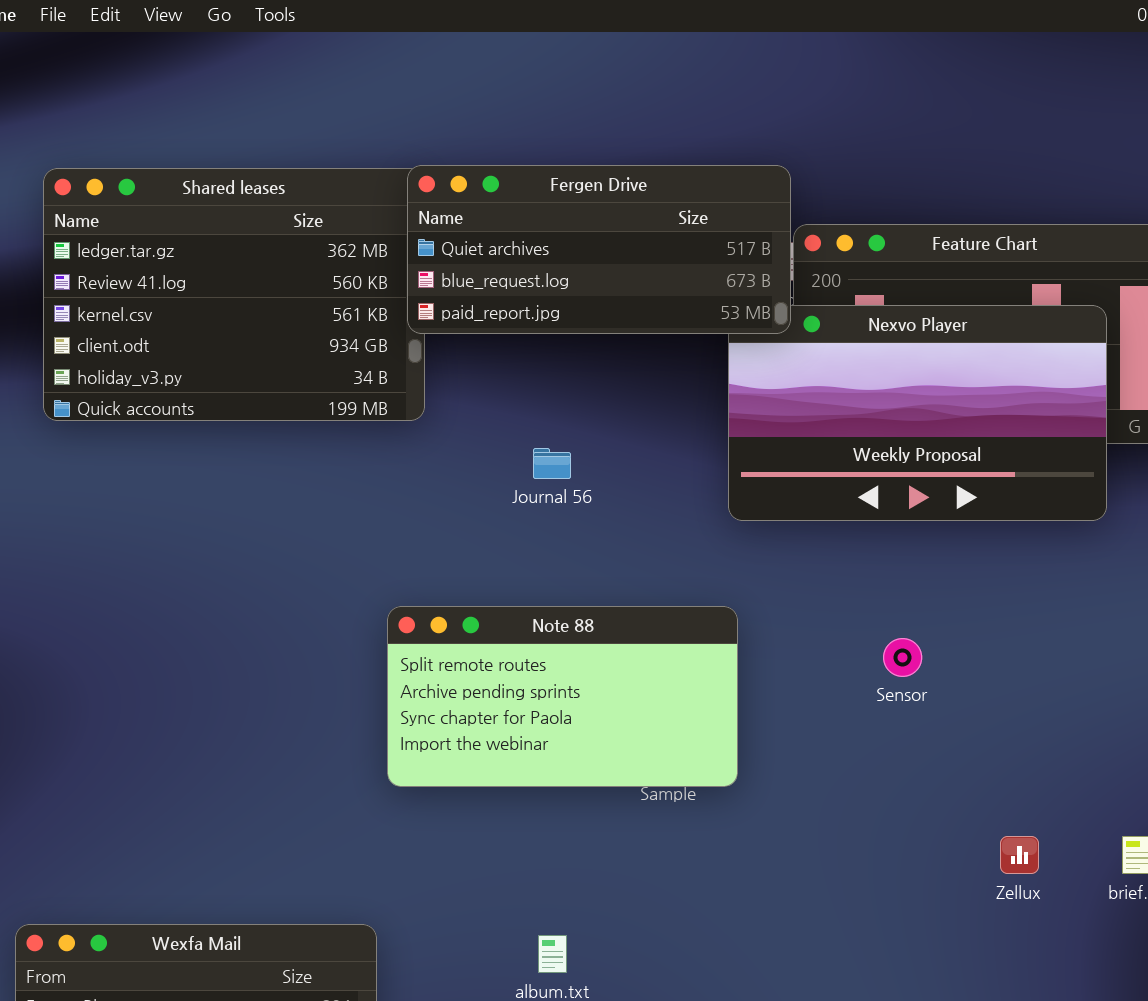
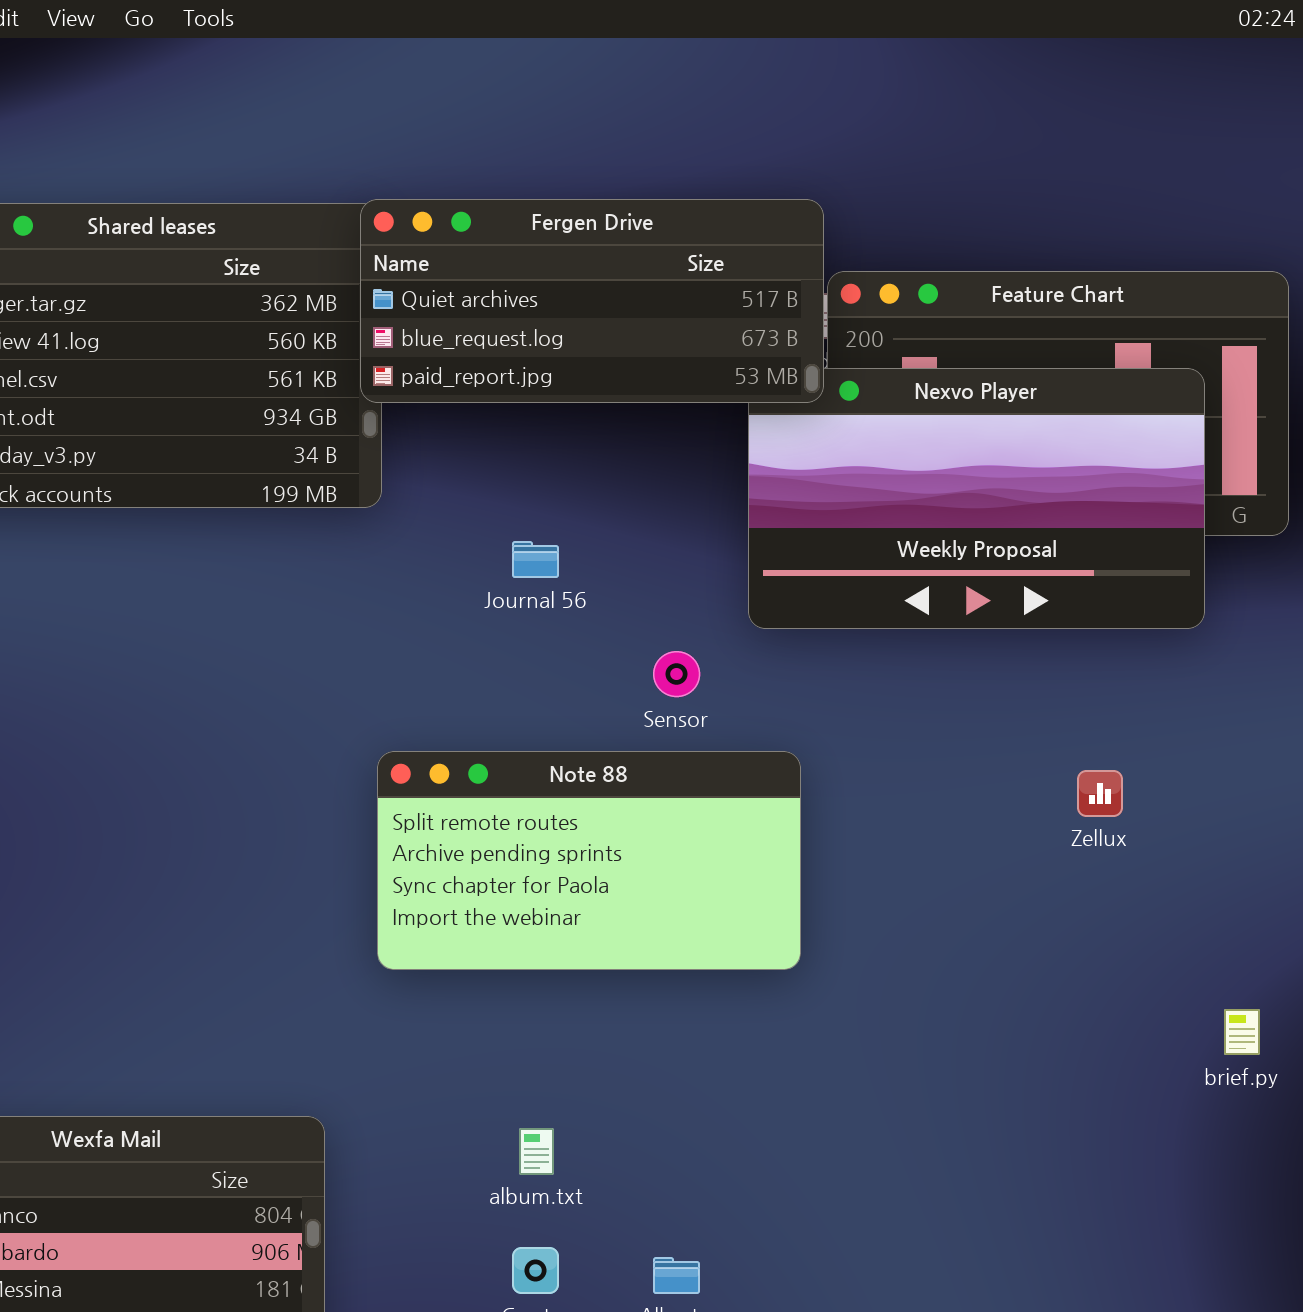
Note 88: [387,606,738,787] -> [377,751,801,970], moved
Sensor: [883,638,922,677] -> [653,651,700,697], moved
Zellux: [1000,836,1039,874] -> [1077,770,1123,817], moved

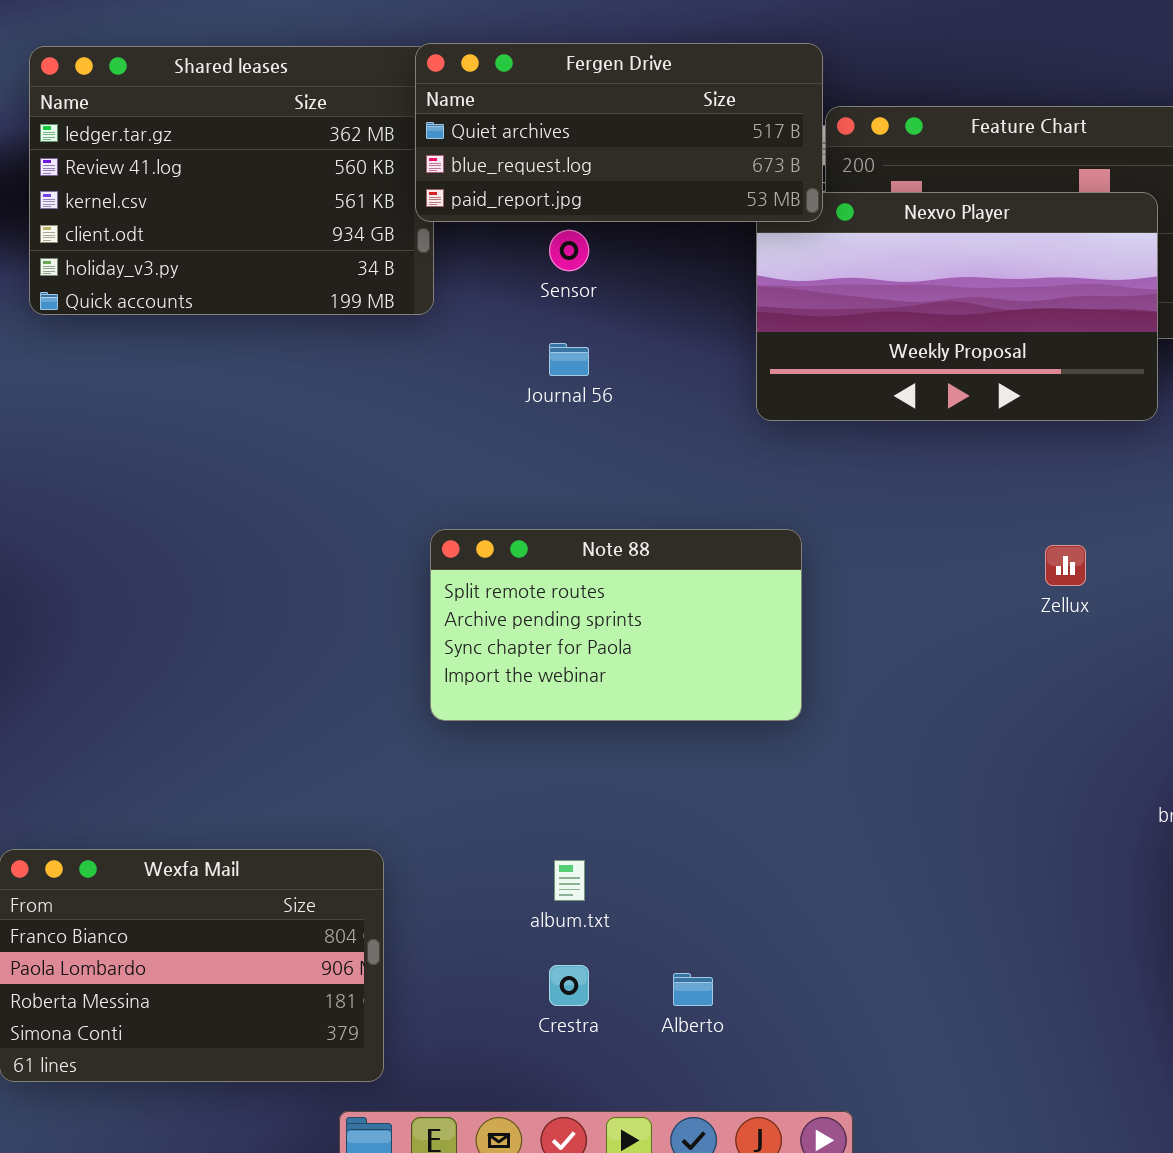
Sensor: [653,651,700,697] -> [549,230,589,271], moved

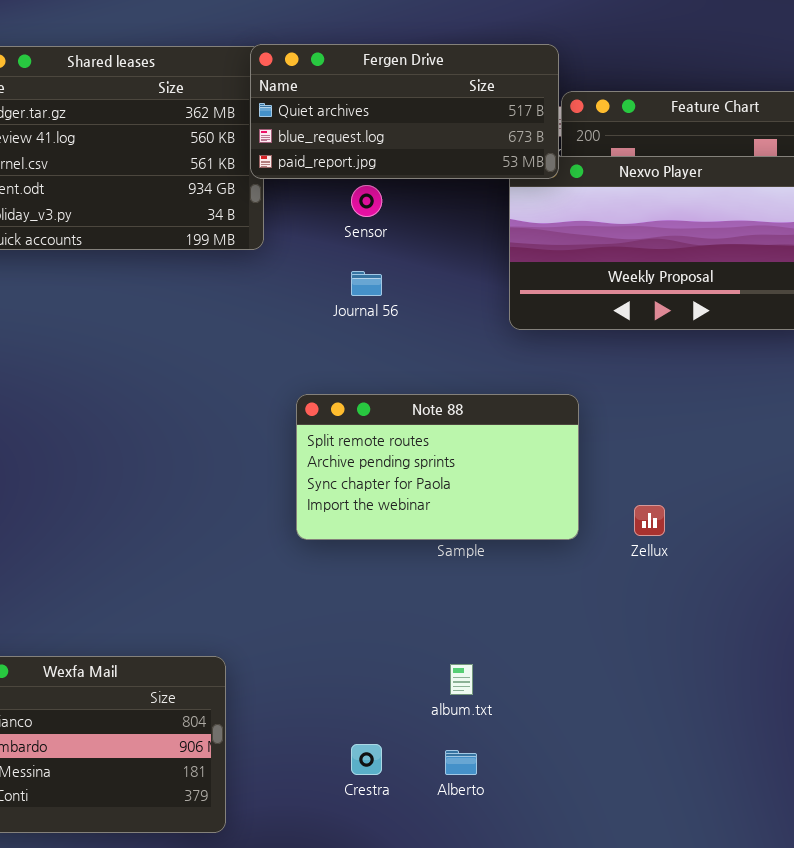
Note 88: [430,529,802,721] -> [296,394,579,540], moved
Zellux: [1045,545,1086,586] -> [634,505,665,536], moved
album.txt: [554,860,585,901] -> [450,664,473,695], moved

